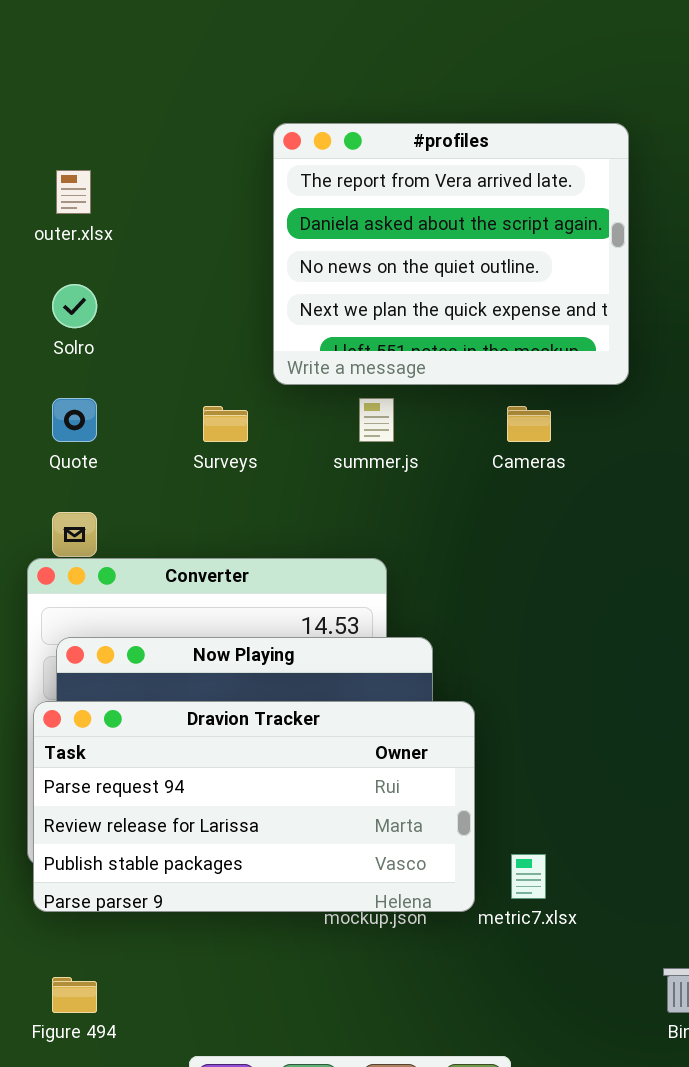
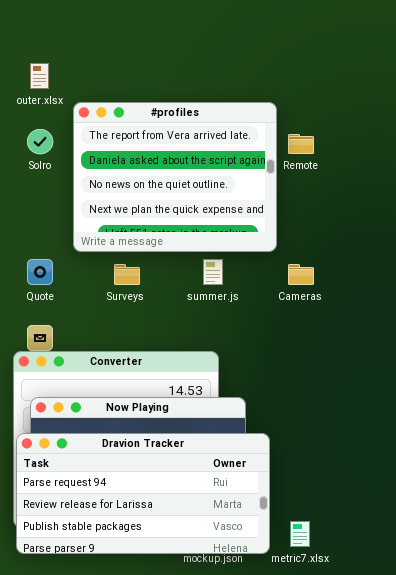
#profiles: [273,123,629,385] -> [73,102,277,252], moved
outer.xlsx: [56,170,91,214] -> [30,63,49,89], moved
Solro: [52,284,97,328] -> [27,129,53,154], moved

